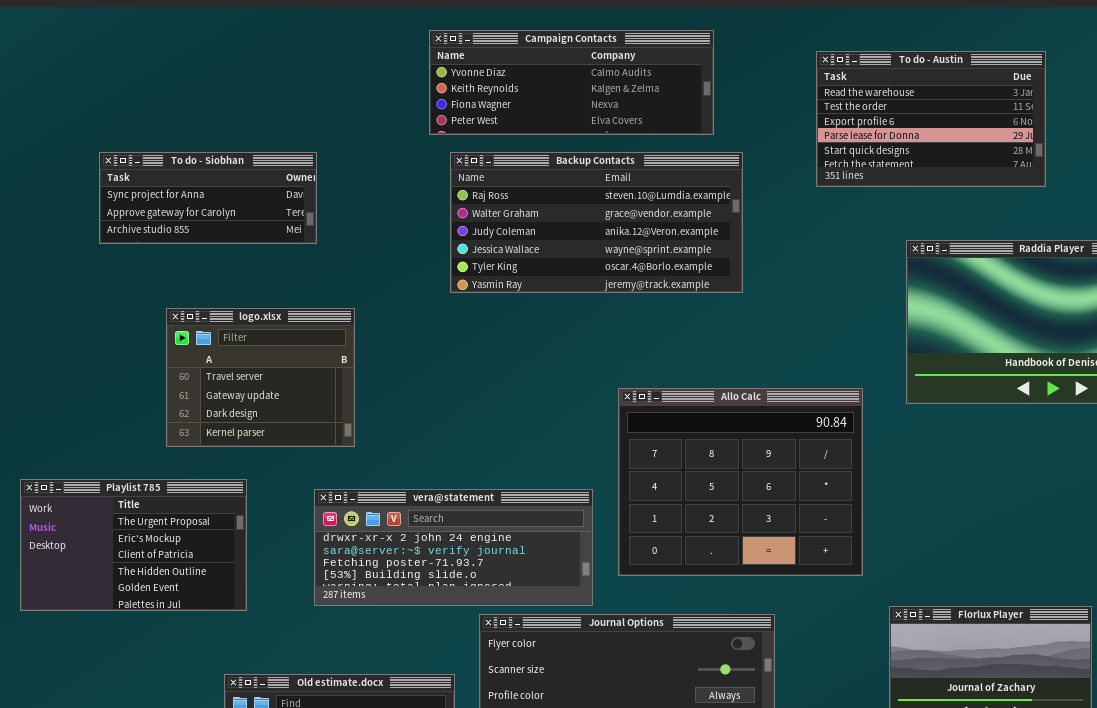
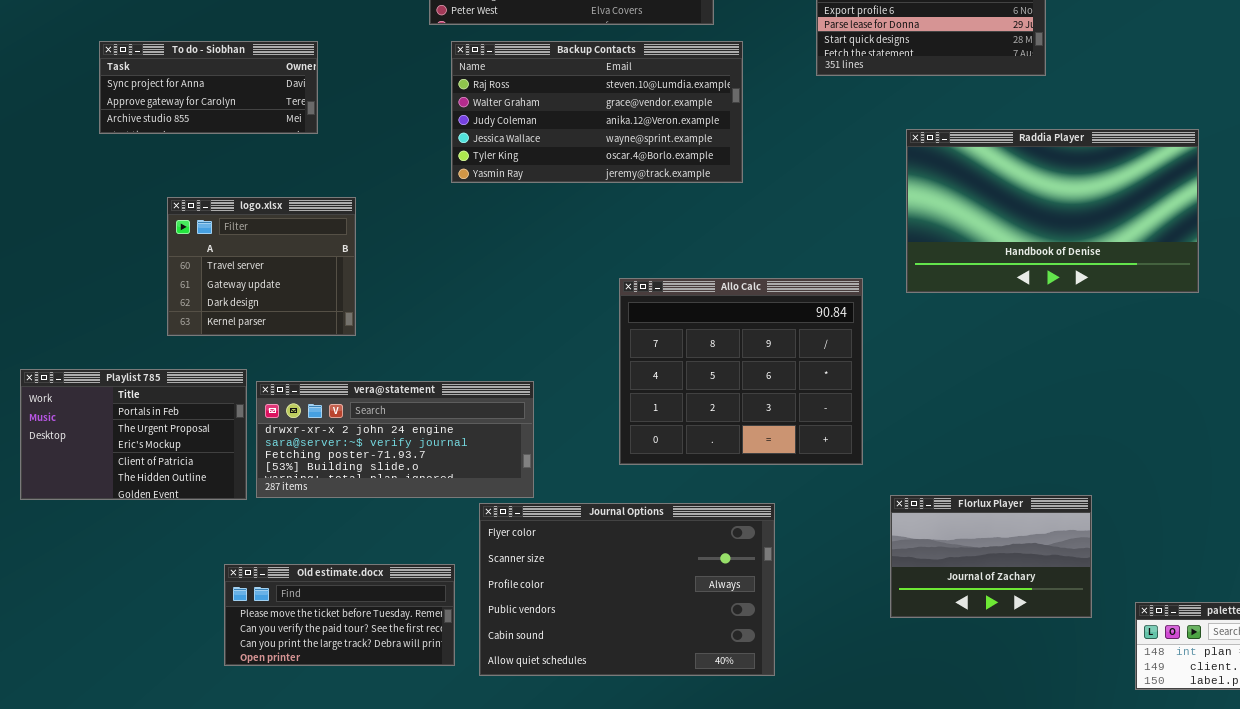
Playlist 785: [20,479,247,611] -> [20,369,247,500], scrolled up 1 row
vera@statement: [314,489,593,606] -> [256,381,534,498], moved

